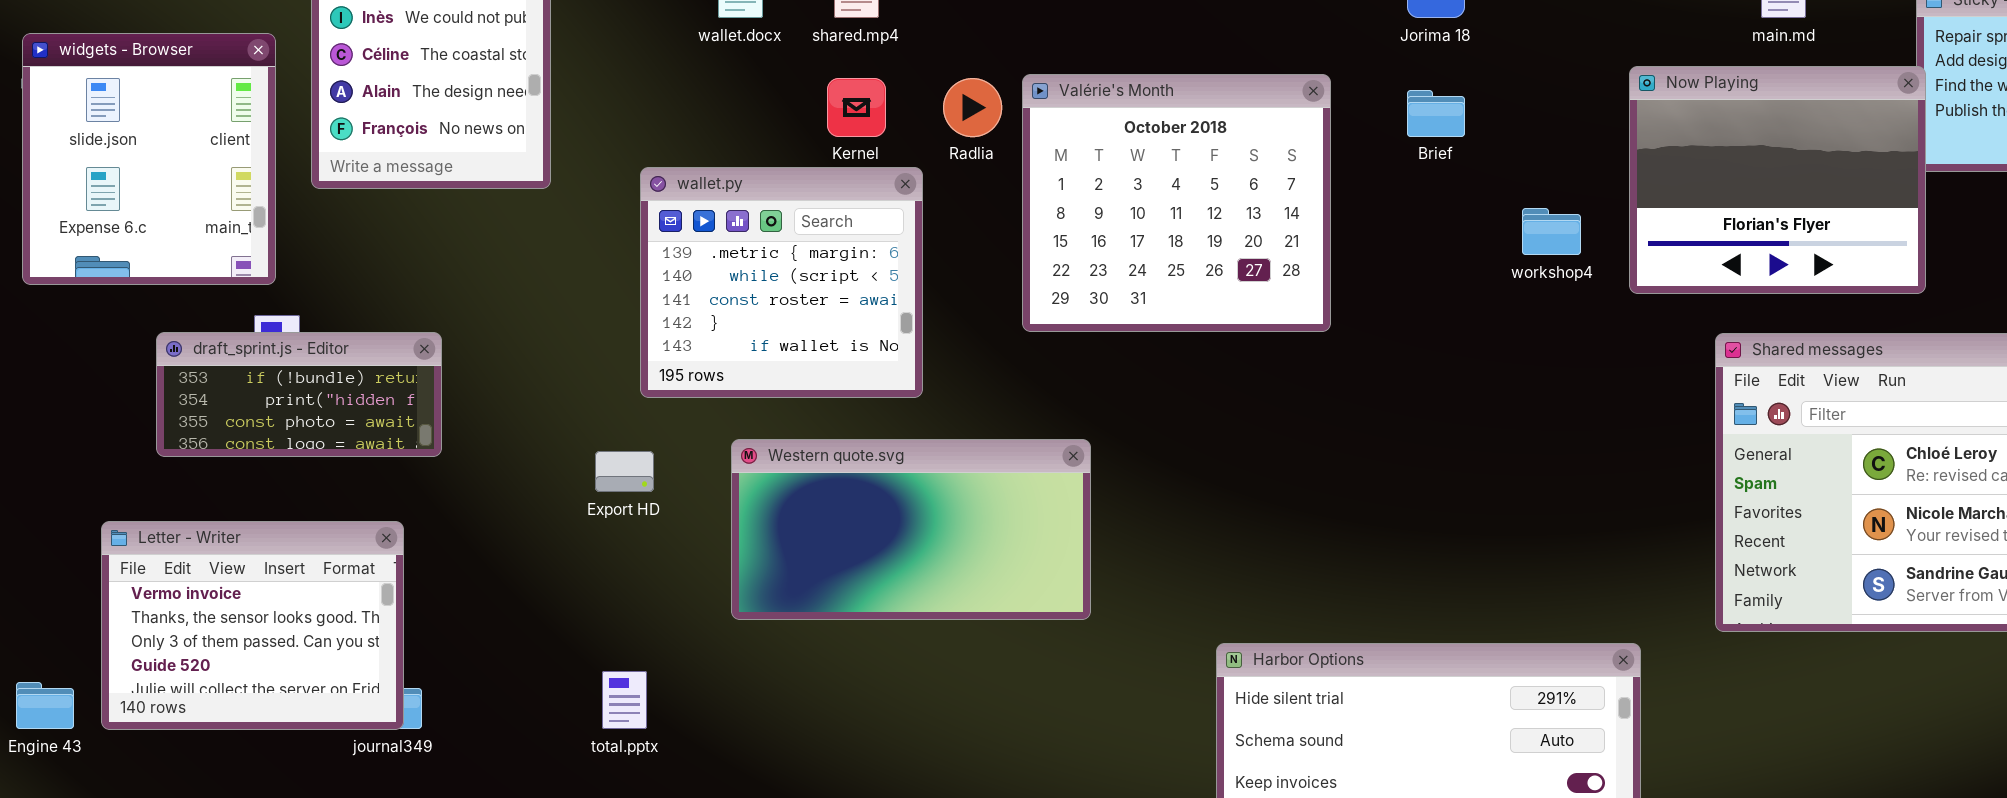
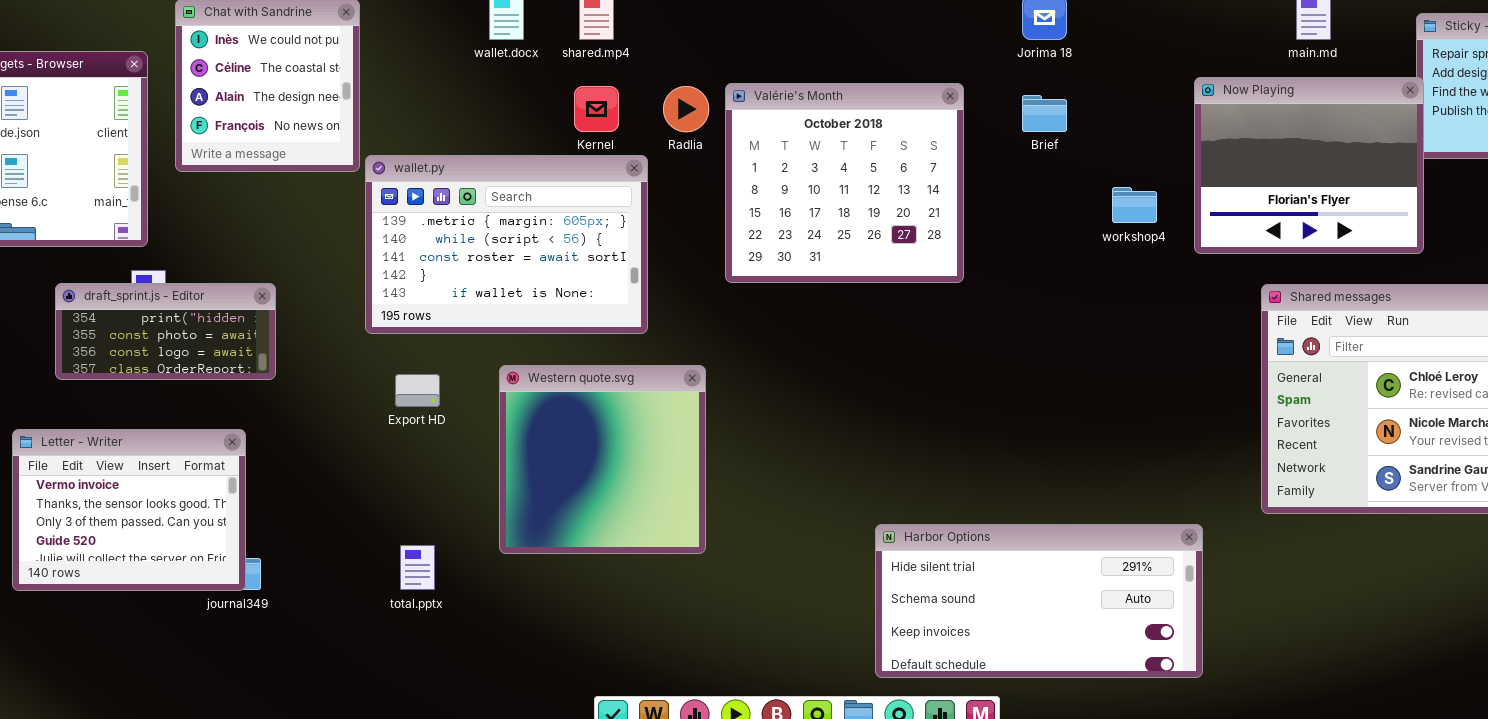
wallet.py: [640,167,923,398] -> [365,155,648,334], resized
draft_sprint.js - Editor: [156,332,442,457] -> [55,283,276,380], scrolled down 1 row
Western quote.svg: [731,439,1091,620] -> [499,365,706,554], resized

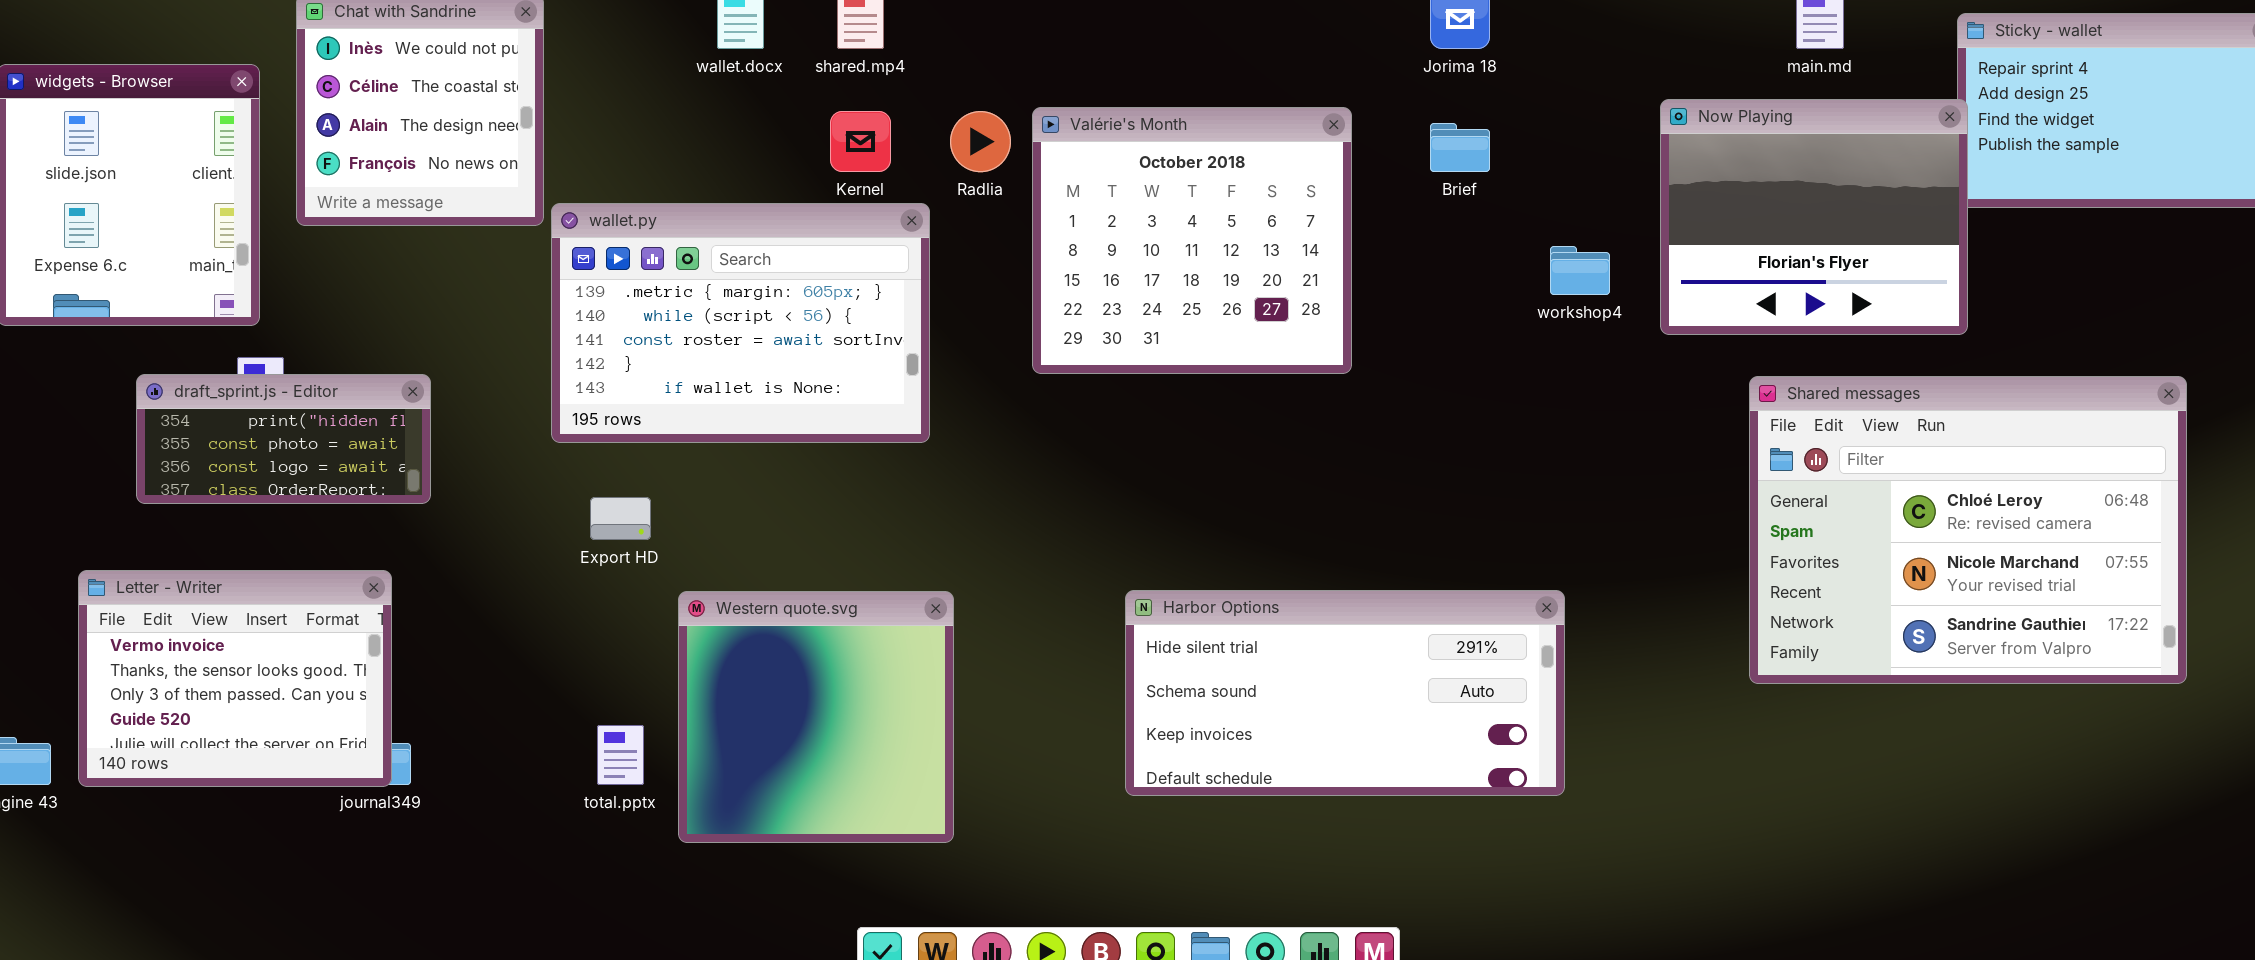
Western quote.svg: [499,365,706,554] -> [678,591,954,843], moved
Harbor Options: [875,524,1203,678] -> [1125,590,1565,796], moved

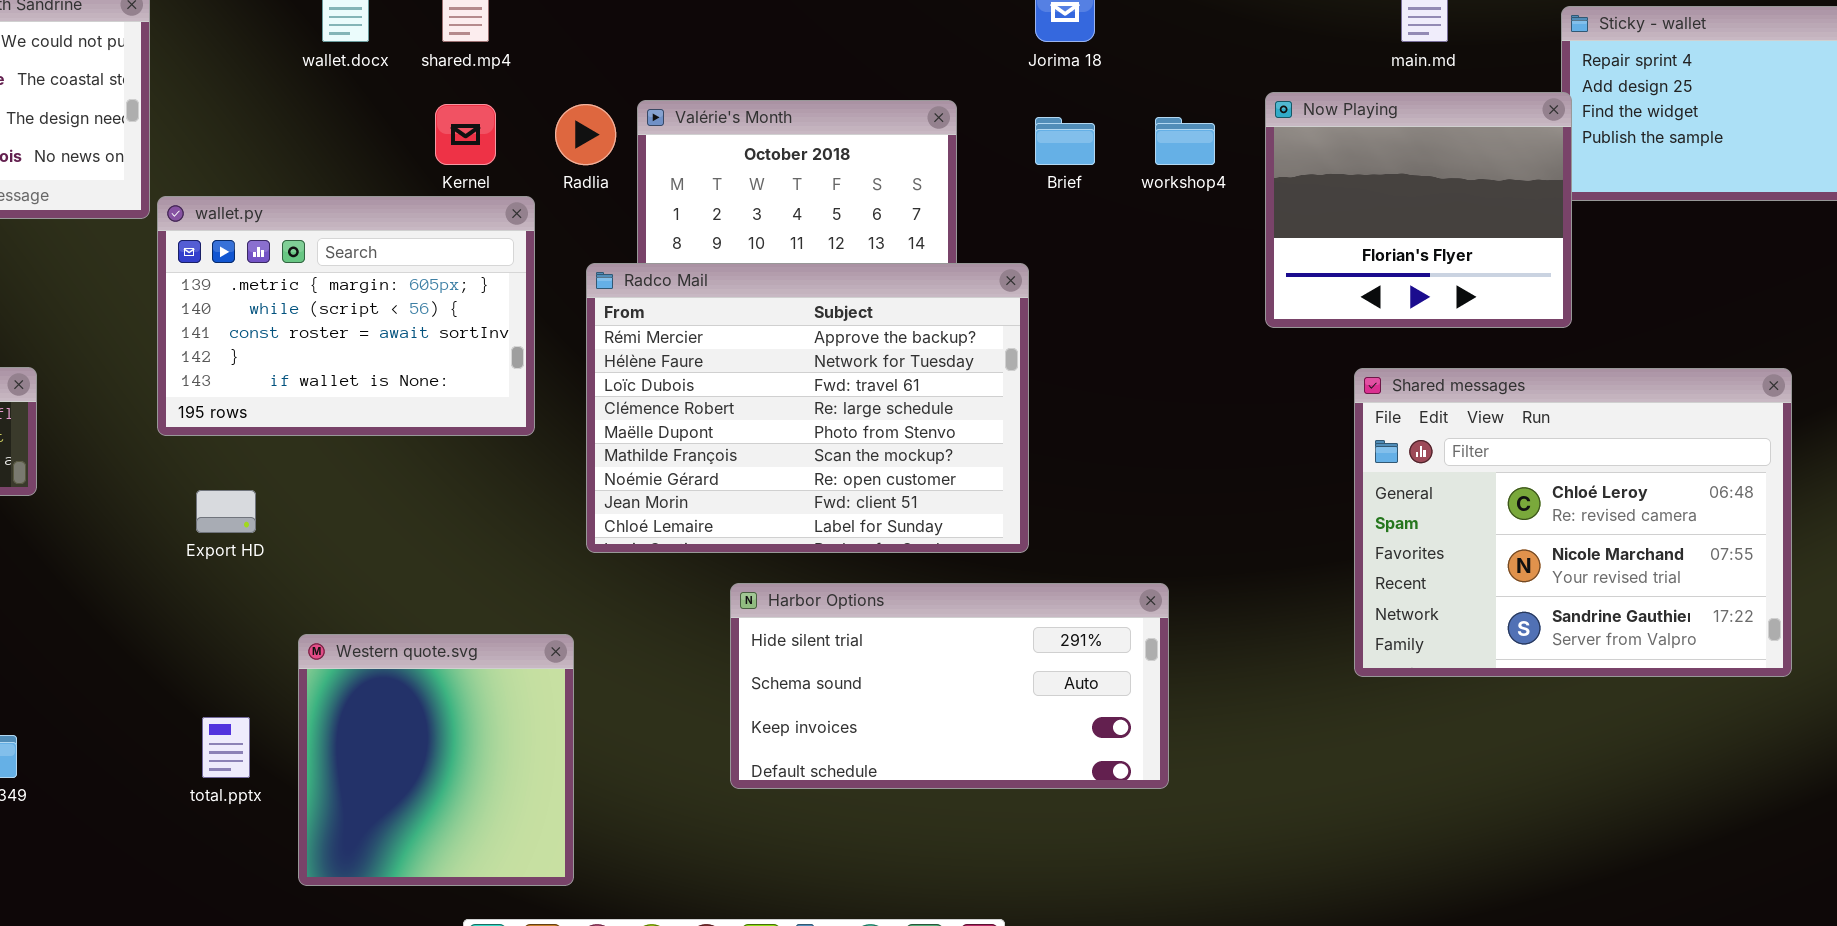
workshop4: [1550,246,1610,295] -> [1155,117,1215,165], moved
Radco Mail: none -> [586,263,1029,553], opened
Western quote.svg: [678,591,954,843] -> [298,634,574,886], moved

